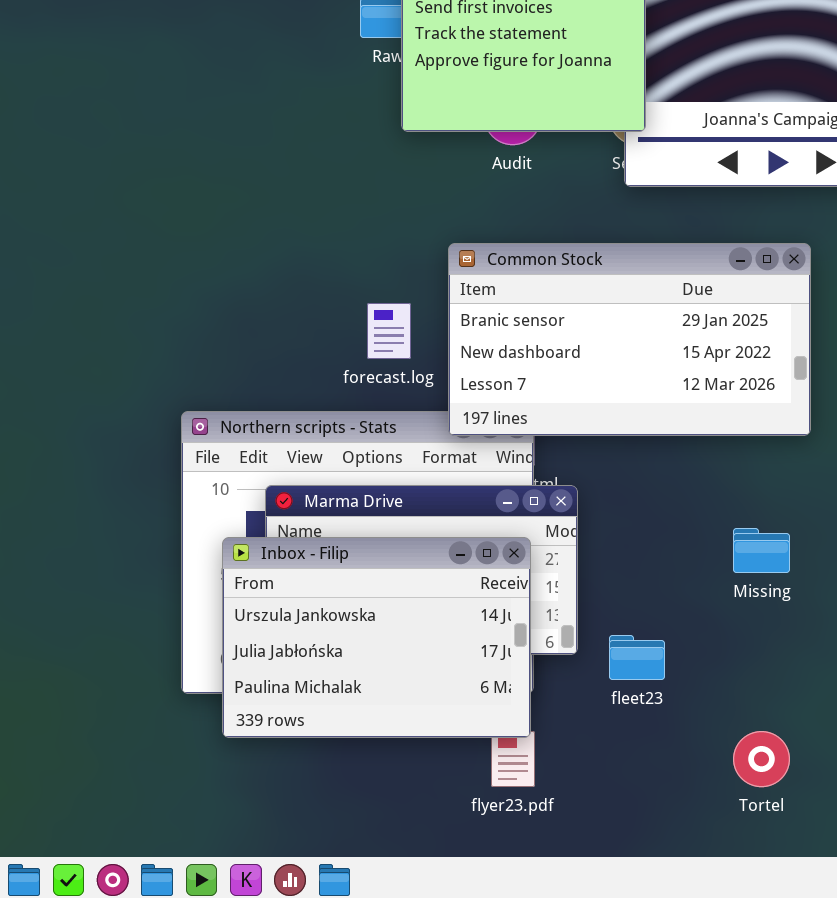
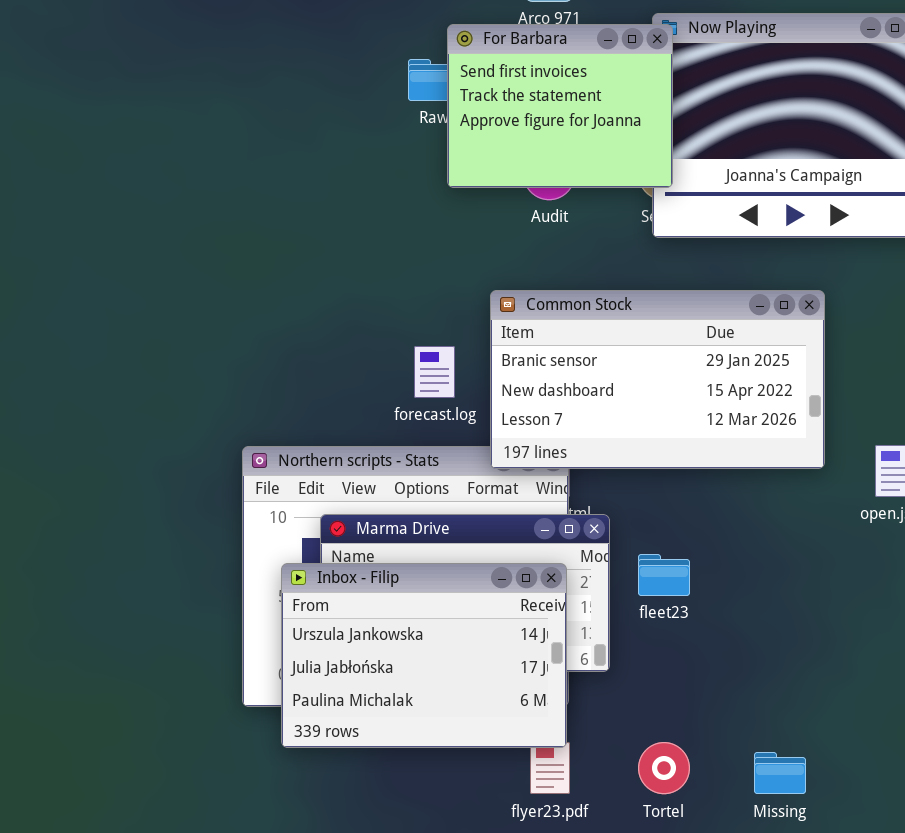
Missing: [733,528,790,573] -> [754,752,806,794], moved
fleet23: [609,635,665,680] -> [638,554,690,596], moved
Tortel: [733,731,790,787] -> [638,742,690,794], moved

